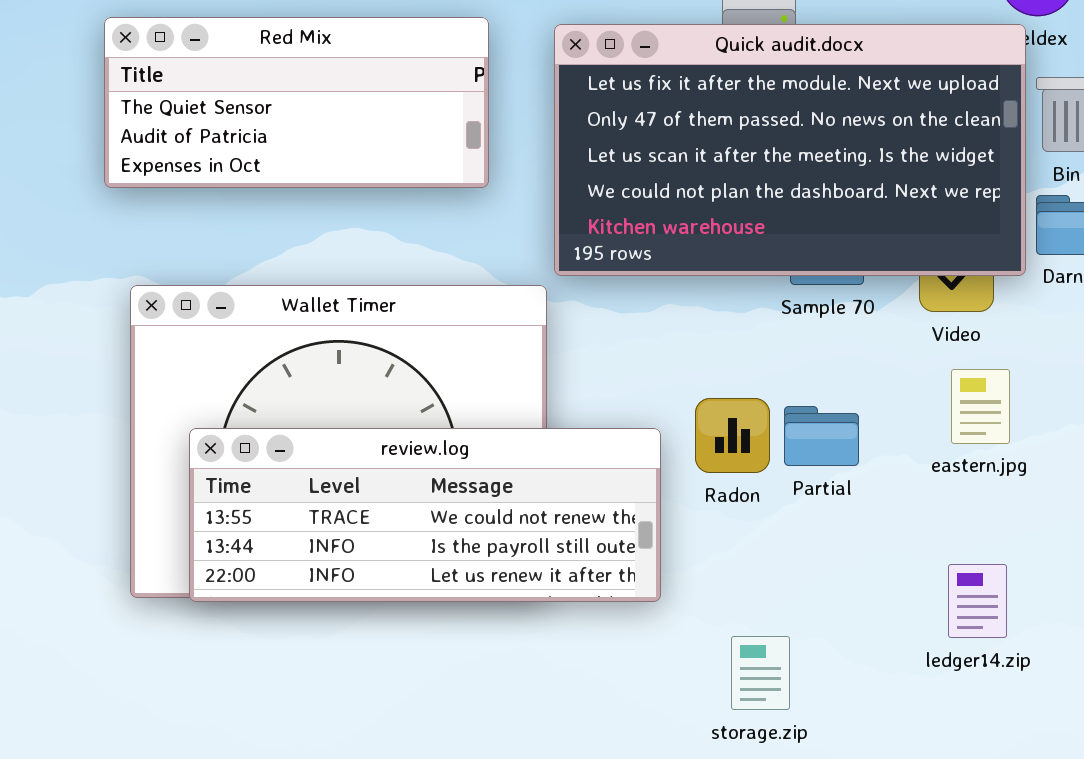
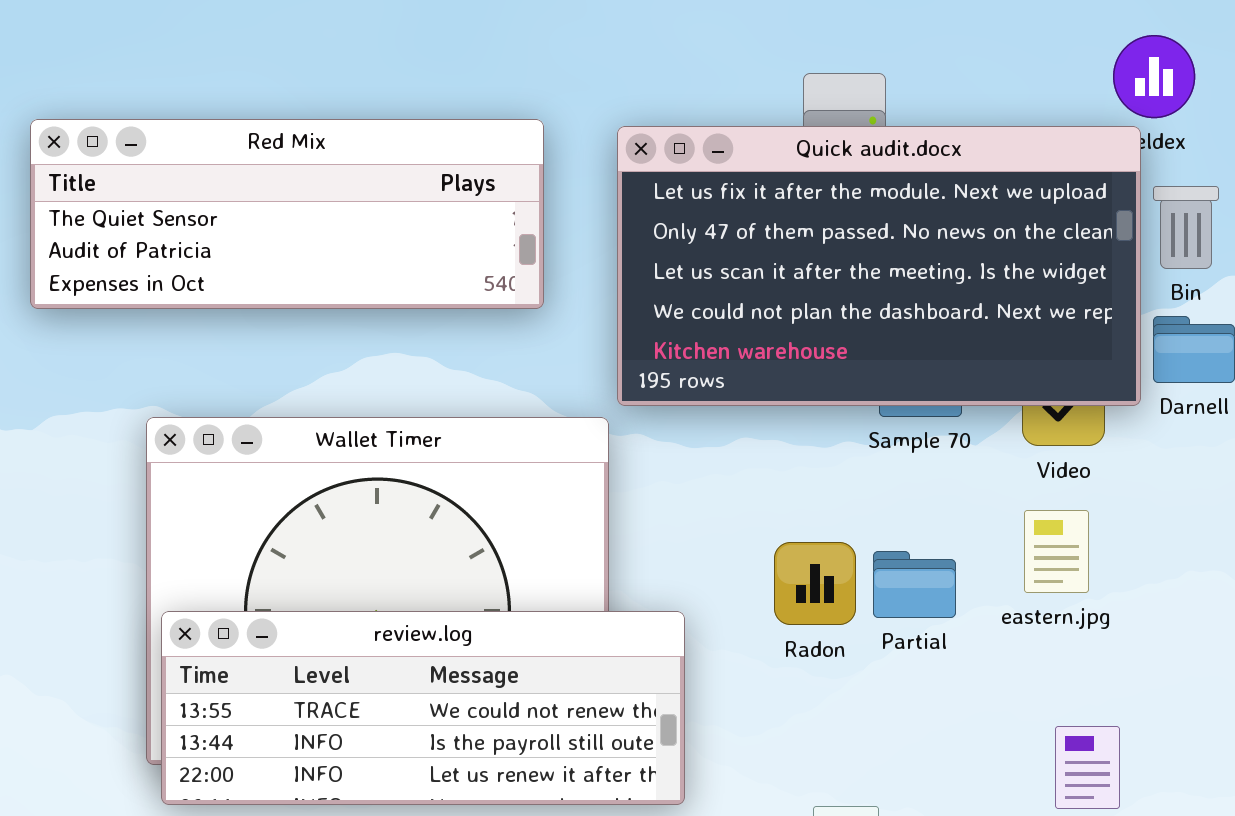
Red Mix: [104,17,489,188] -> [30,119,544,309], resized
eastern.jpg: [951,369,1010,444] -> [1024,510,1089,593], moved
review.log: [189,428,661,602] -> [161,611,685,805], moved

